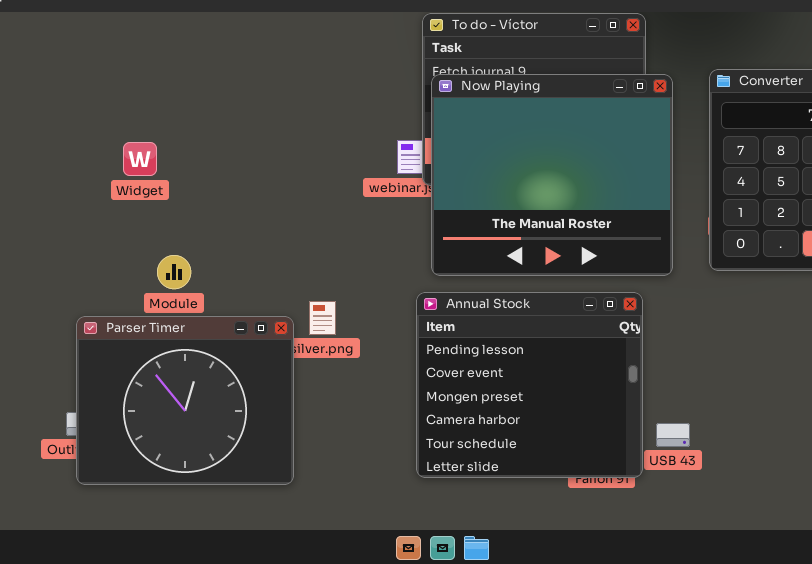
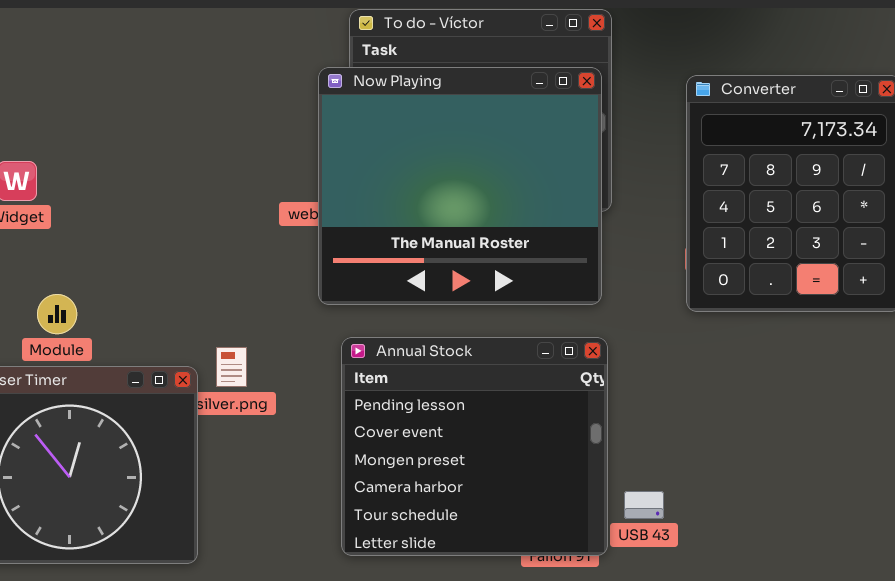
Now Playing: [431,74,673,276] -> [318,67,602,305], moved

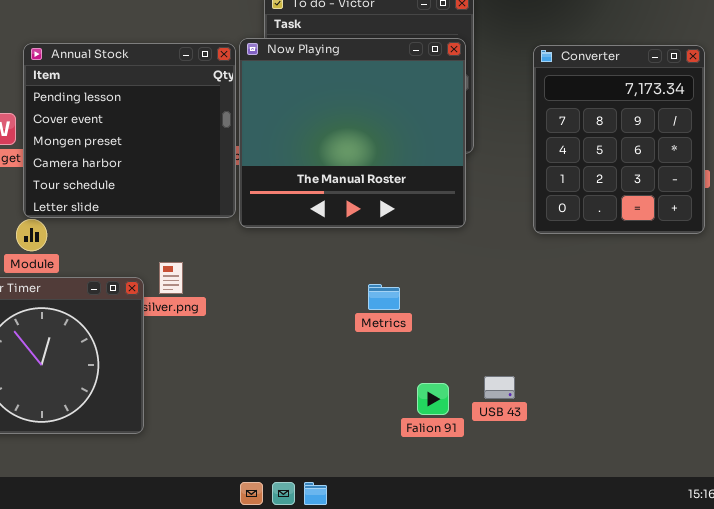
Annual Stock: [341,337,608,556] -> [23,43,236,218], moved

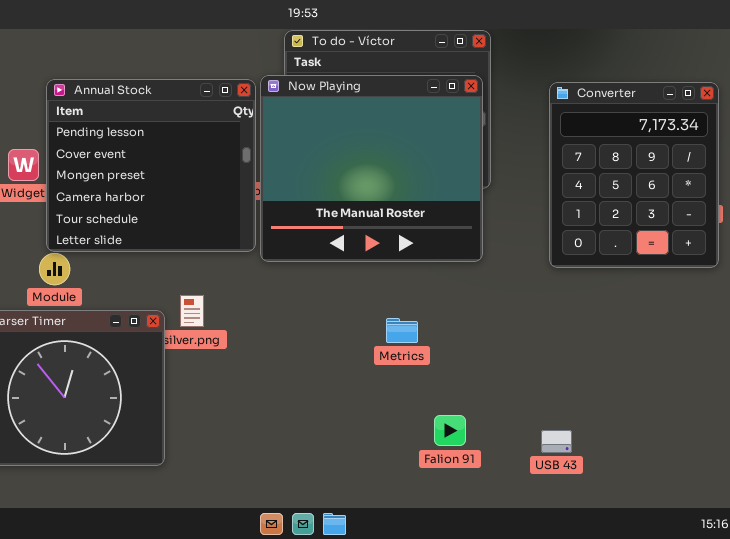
USB 43: [484,376,515,399] -> [541,430,572,453], moved

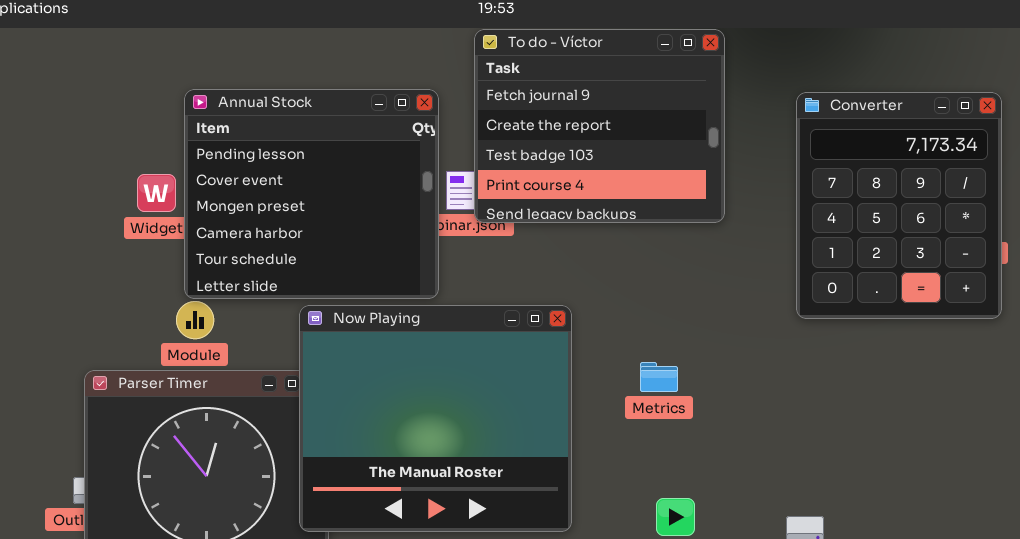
Now Playing: [260,75,483,262] -> [299,305,572,532], moved
Metrics: [386,318,418,343] -> [640,362,678,392], moved

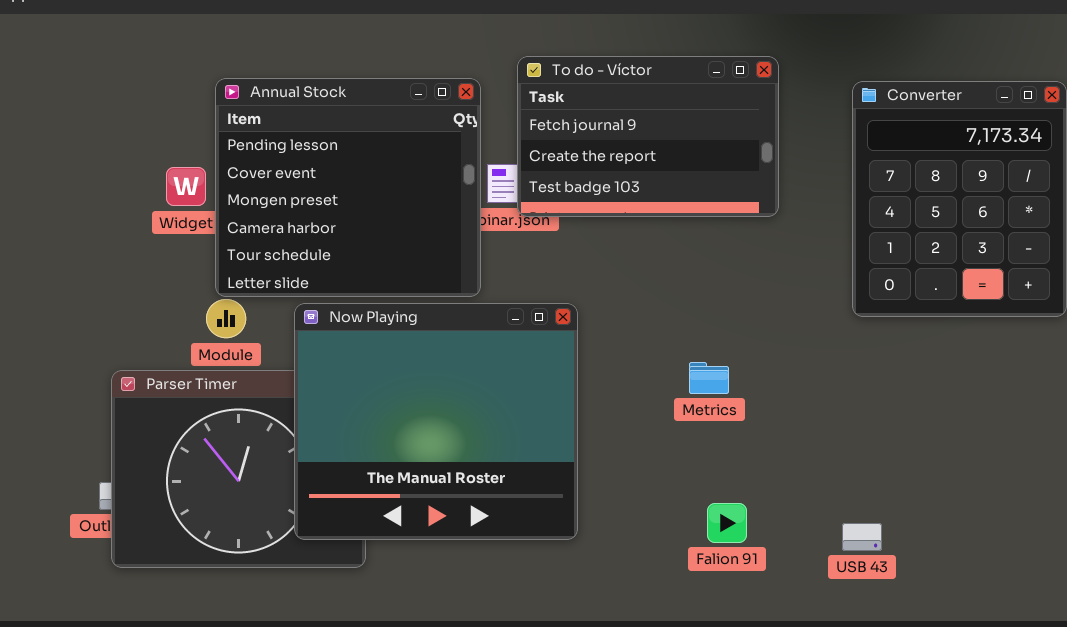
To do - Víctor: [474,29,725,223] -> [517,56,779,217], resized
Now Playing: [299,305,572,532] -> [294,303,578,540], moved

